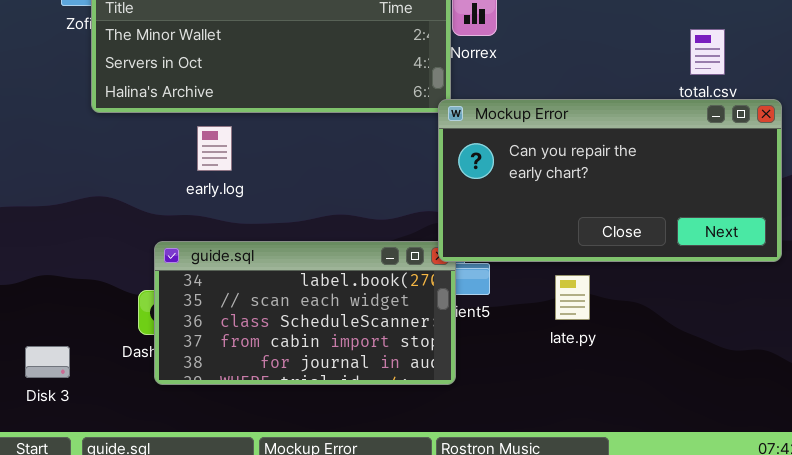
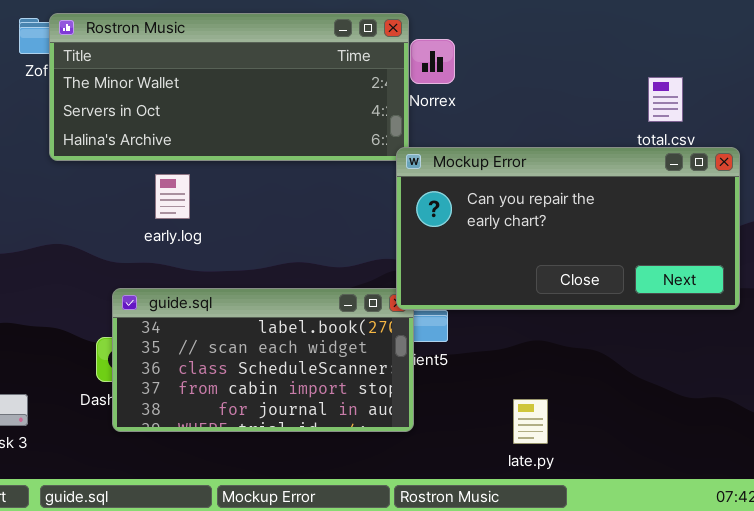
late.py: [555,275,590,320] -> [513,399,548,444], moved

